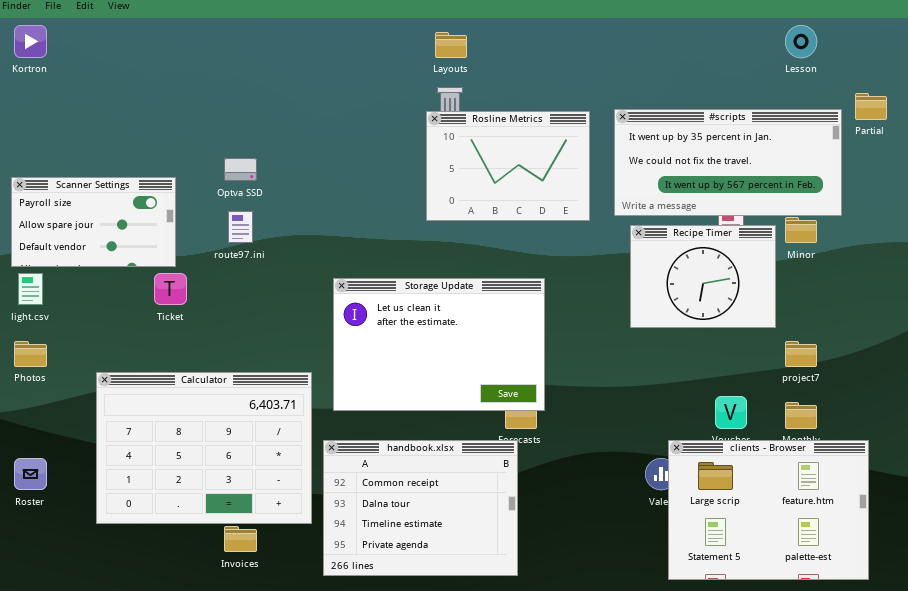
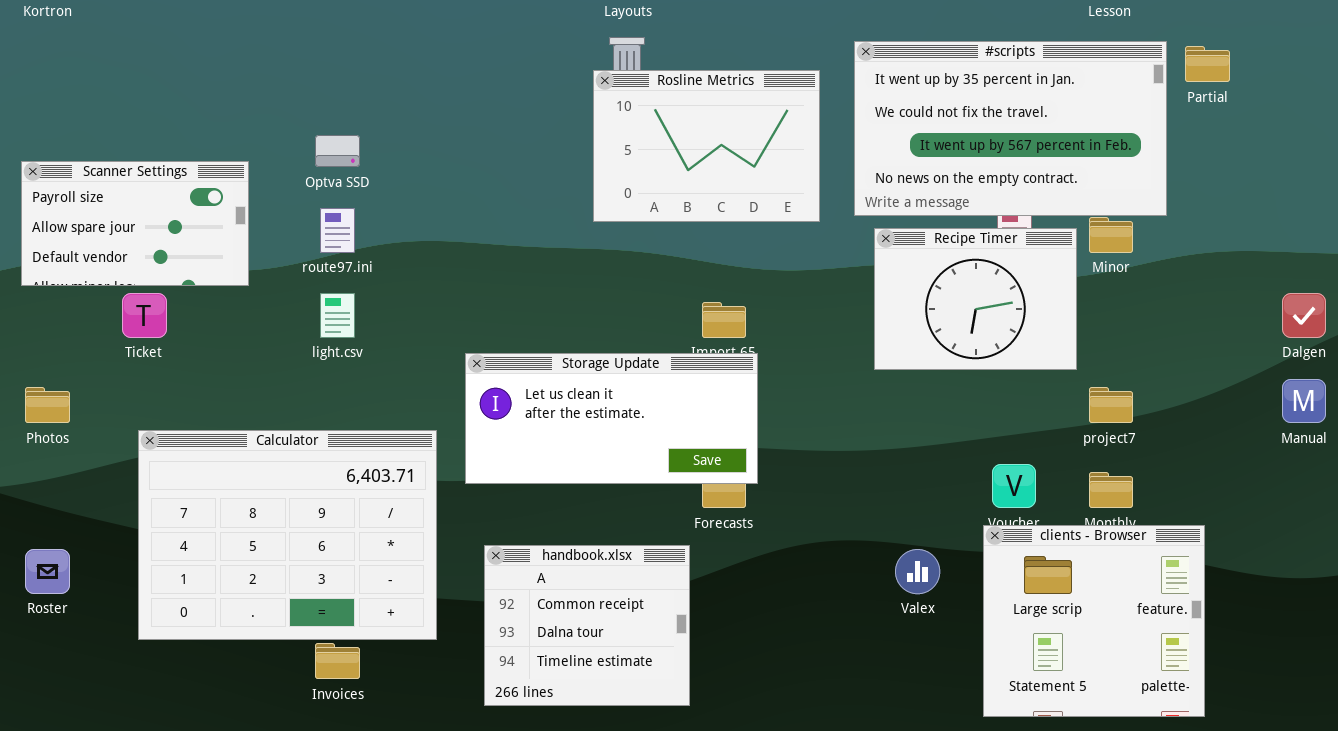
#scripts: [614,109,842,216] -> [854,41,1167,216], resized
light.csv: [18,273,43,305] -> [320,293,355,338], moved
Ticket: [154,273,187,305] -> [122,293,167,338], moved
Storage Update: [333,278,545,411] -> [465,353,758,484], resized
handbook.xlsx: [323,440,518,576] -> [484,545,690,706], moved, resized
clients - Browser: [668,440,869,580] -> [983,525,1205,717], resized

